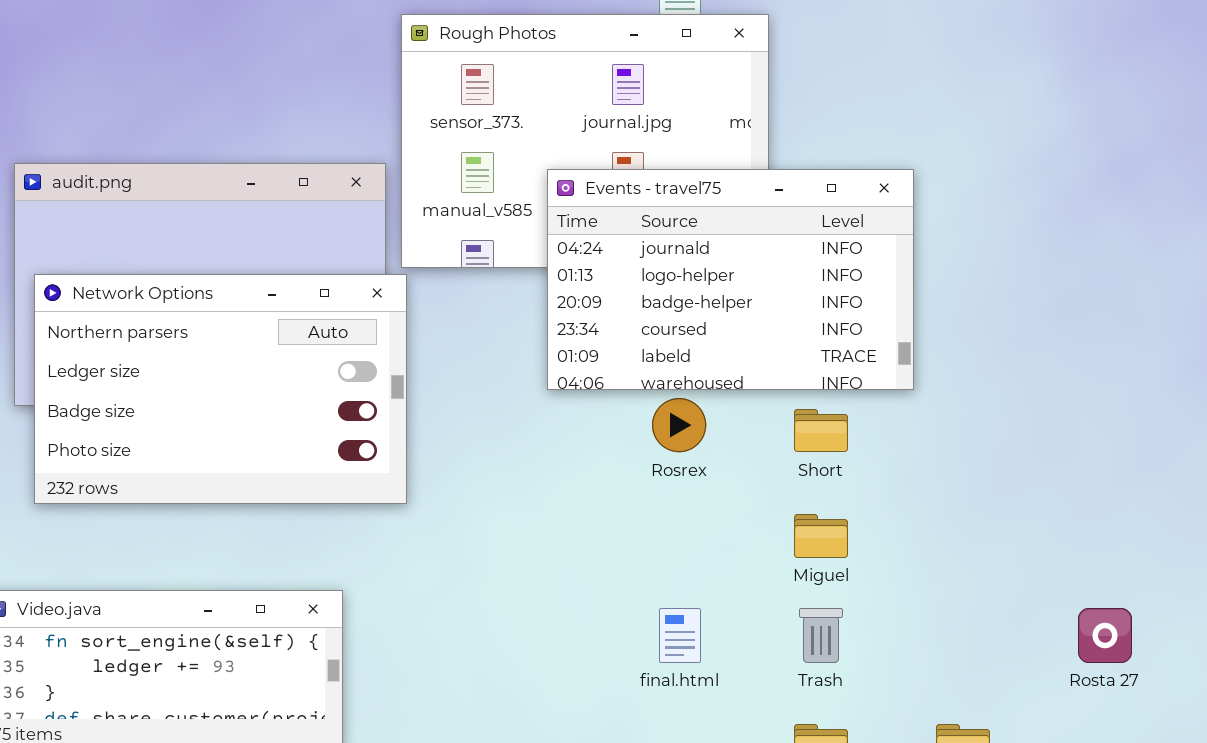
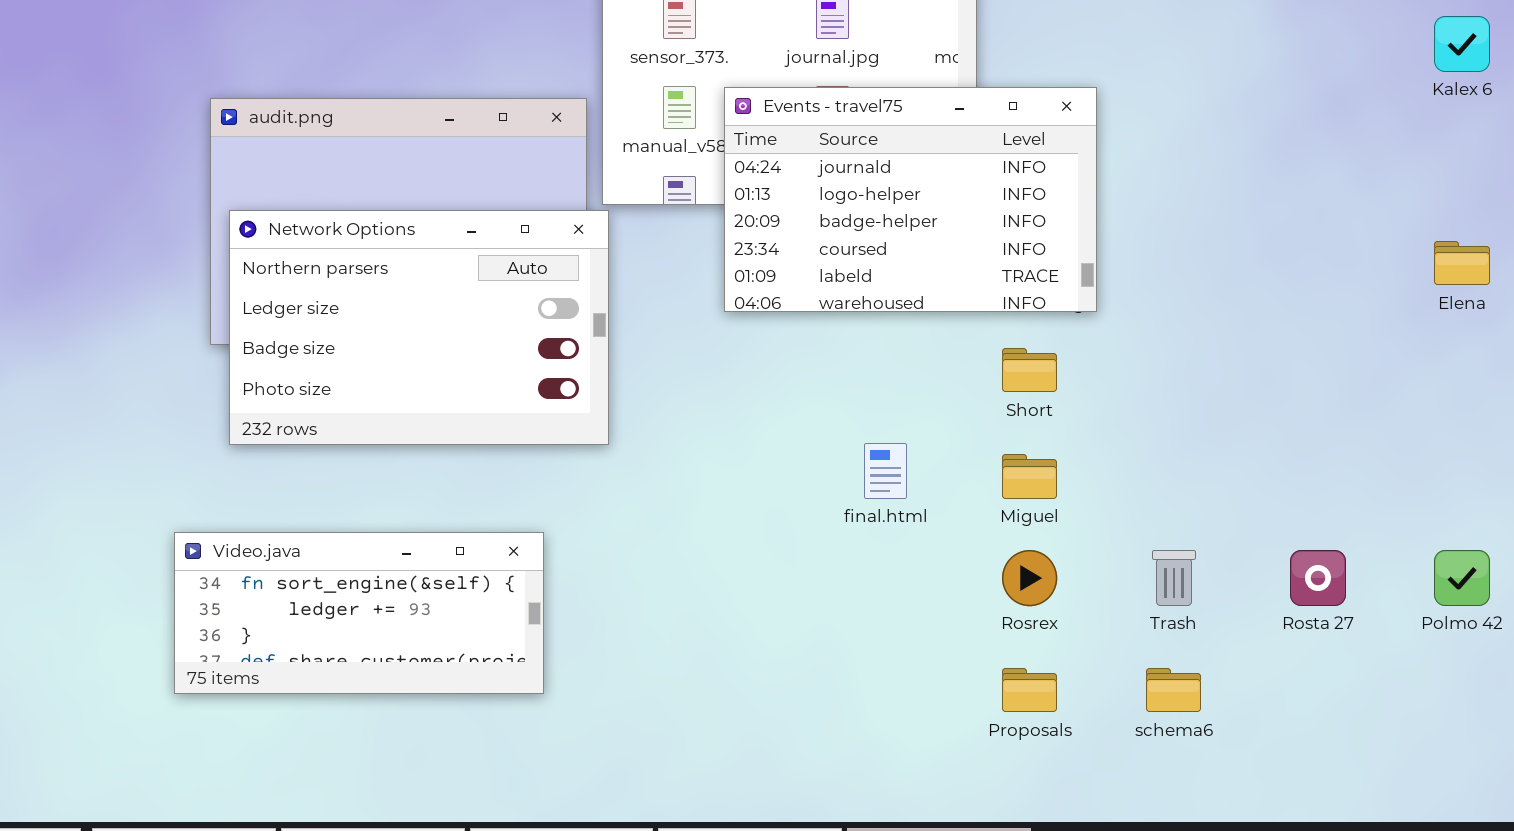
Events - travel75: [547,169,914,390] -> [724,87,1097,312], moved
Rosrex: [652,398,706,452] -> [1002,550,1057,606], moved
final.html: [659,608,701,663] -> [864,443,907,499], moved
Trash: [799,608,843,663] -> [1152,550,1196,606], moved

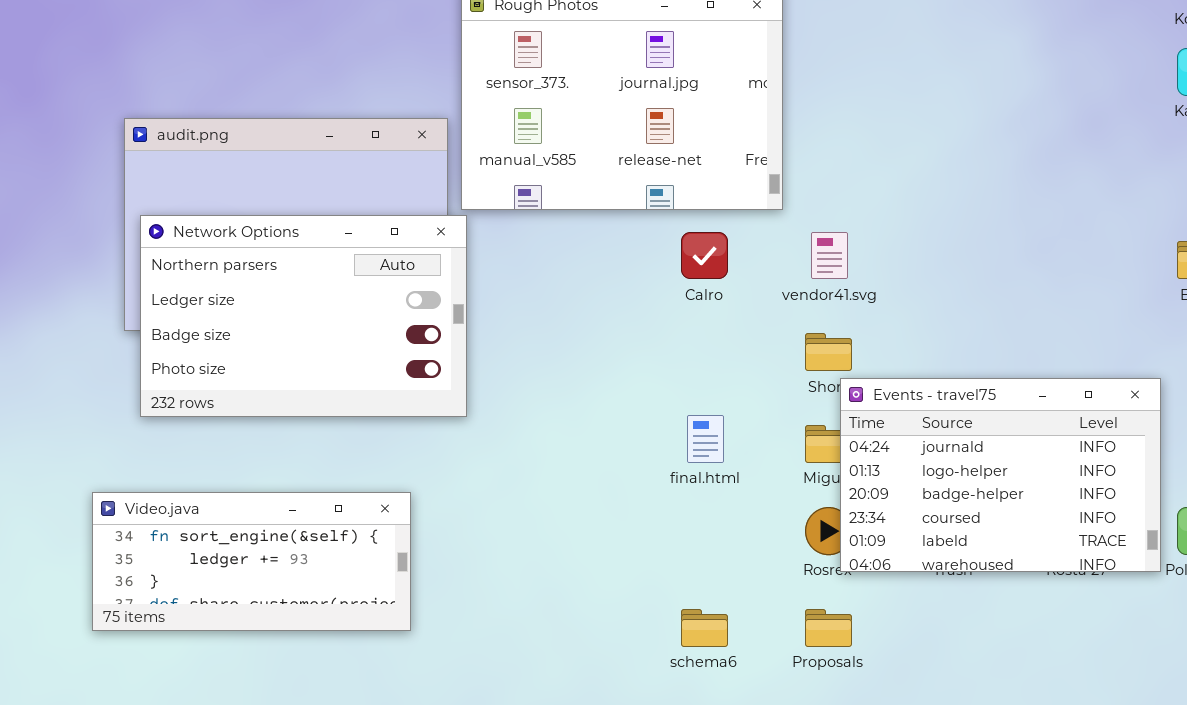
Events - travel75: [724,87,1097,312] -> [840,378,1161,572], moved
schema6: [1146,668,1201,712] -> [681,609,728,647], moved

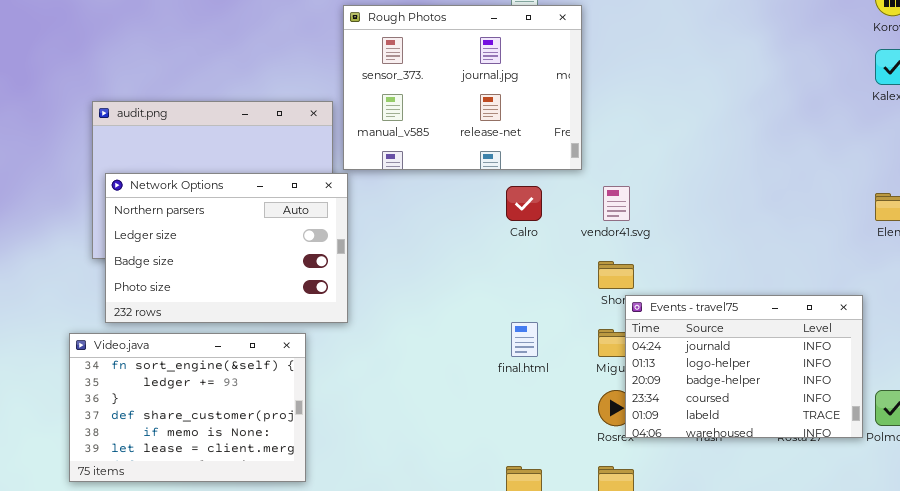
Video.java: [92,492,411,631] -> [69,333,306,482], resized

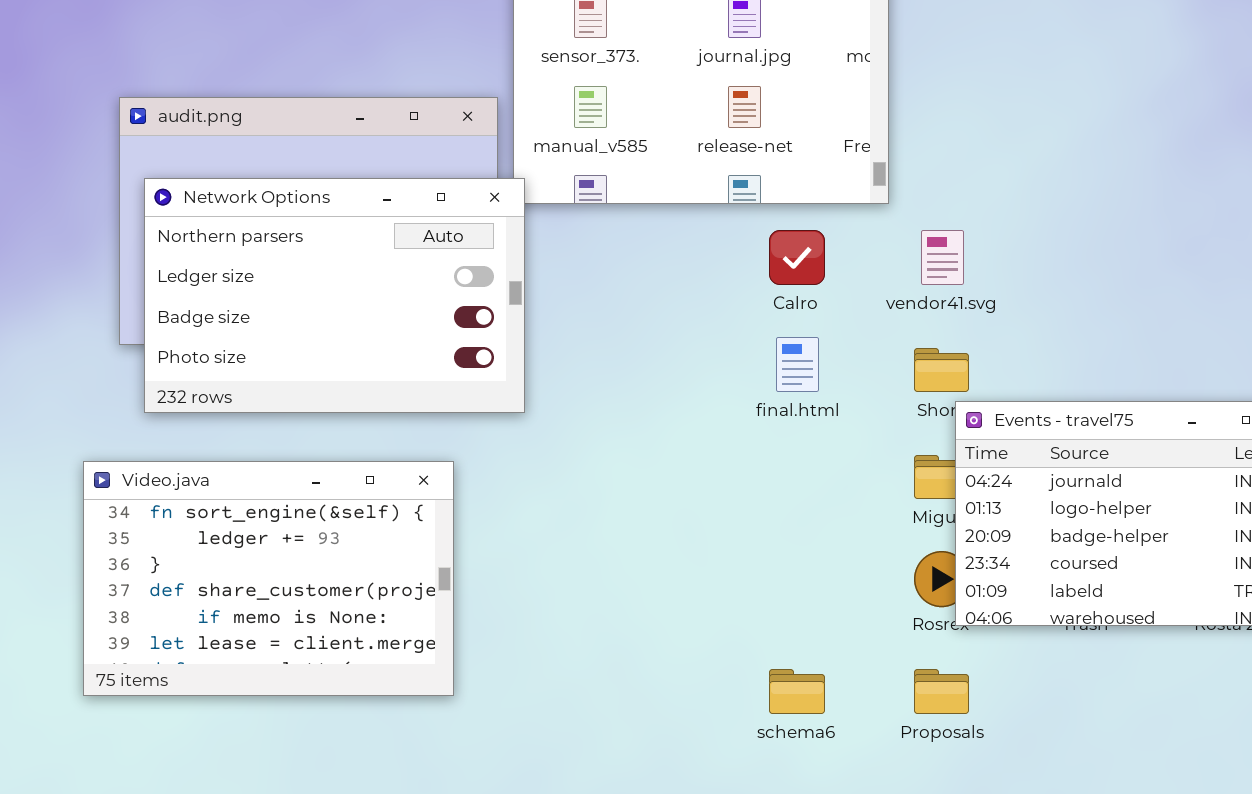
Network Options: [105,173,348,323] -> [144,178,525,413], moved
final.html: [511,322,538,357] -> [776,337,819,392], moved

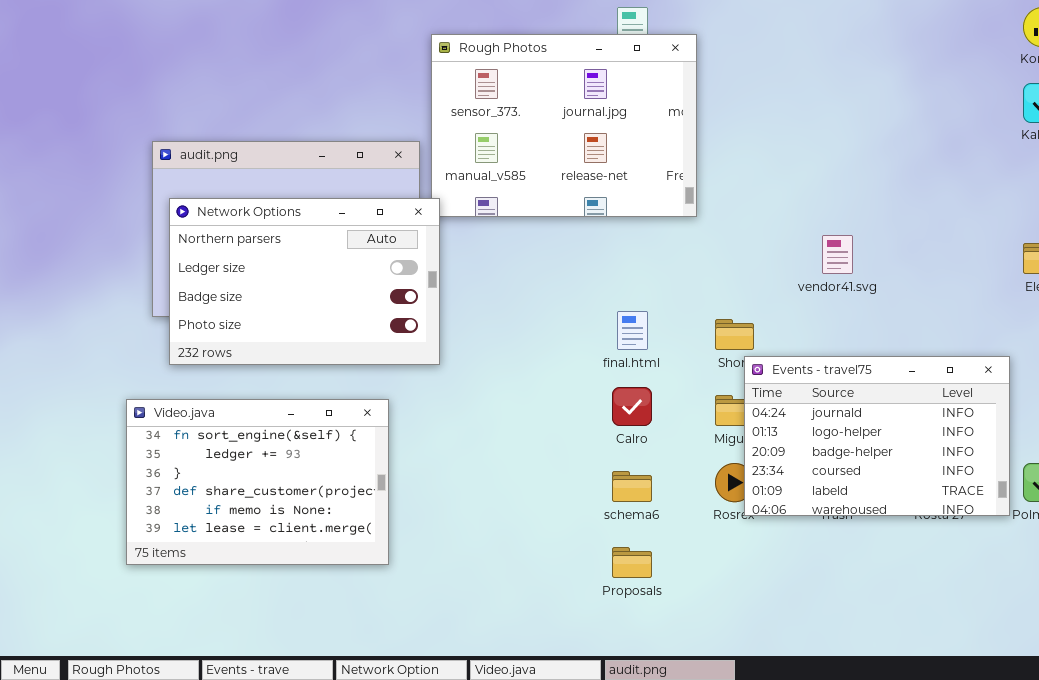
Calro: [769,230,825,285] -> [612,387,652,426], moved
vendor41.svg: [921,230,964,285] -> [822,235,853,274], moved
schema6: [769,669,825,714] -> [612,471,652,502], moved
Proposals: [914,669,969,714] -> [612,547,652,578], moved

